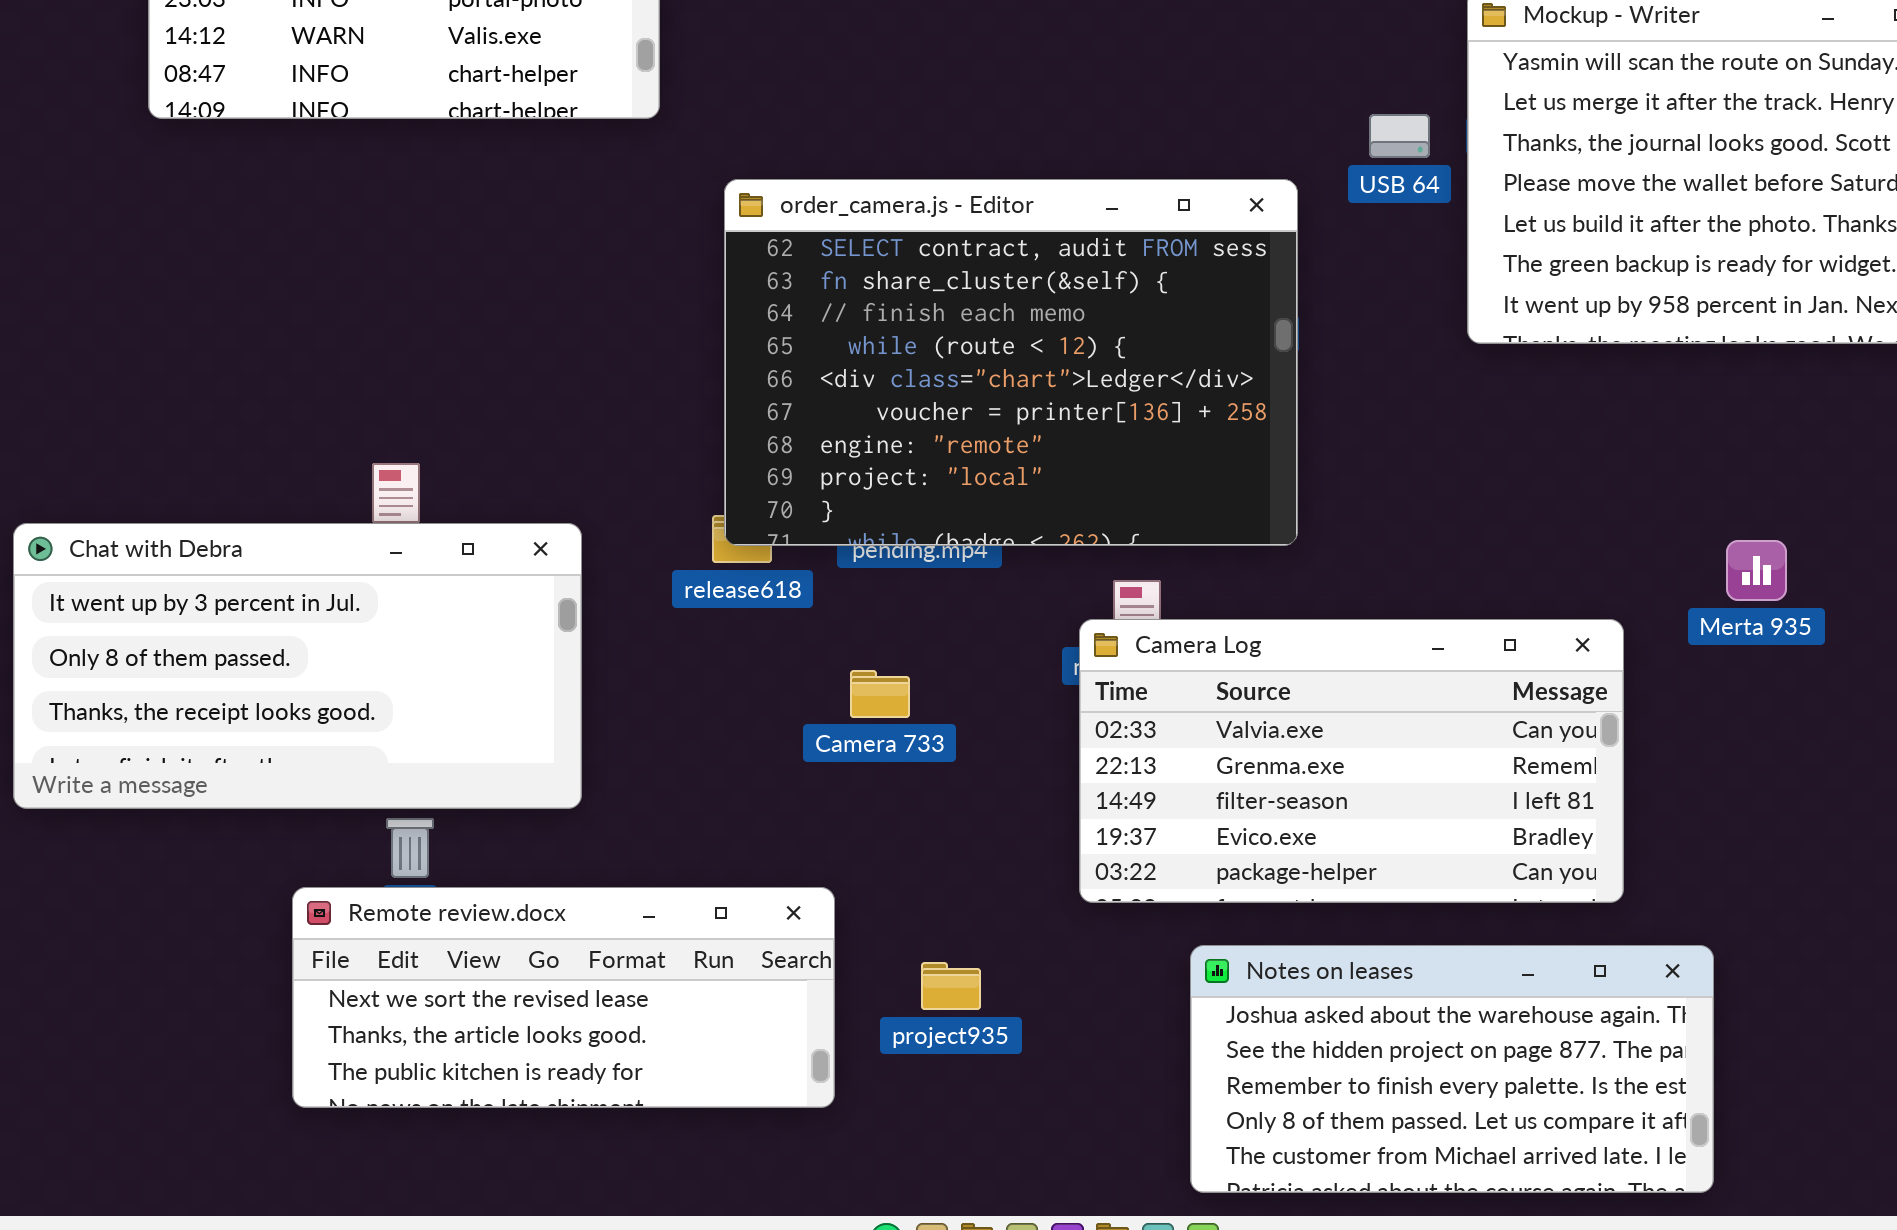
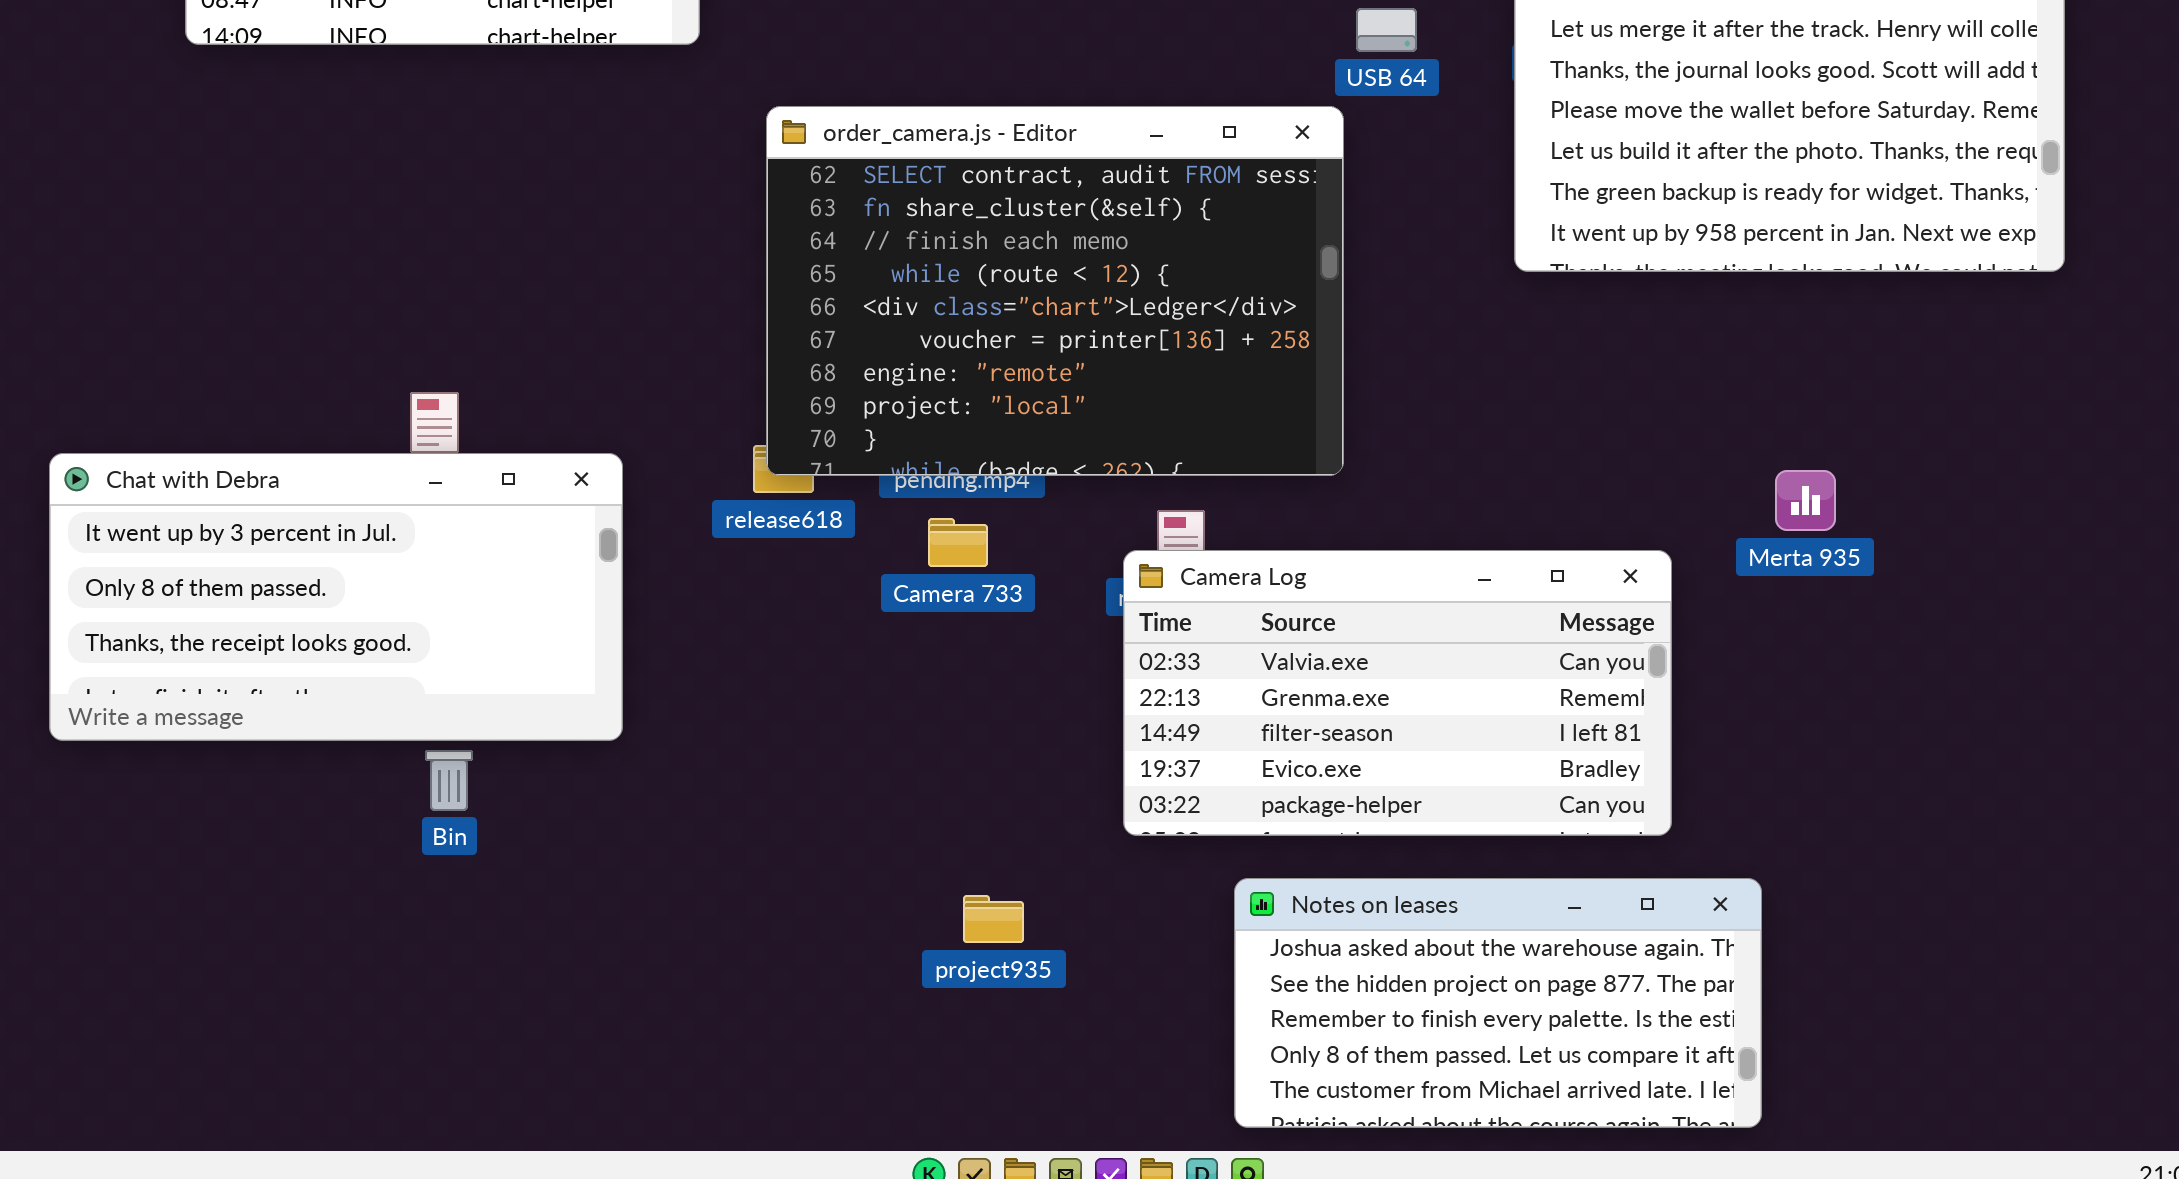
USB 64: [1369,114,1430,158] -> [1356,8,1417,52], moved
Camera 733: [850,670,910,718] -> [928,518,988,567], moved
Remote review.docx: [292,887,835,1108] -> none, closed

